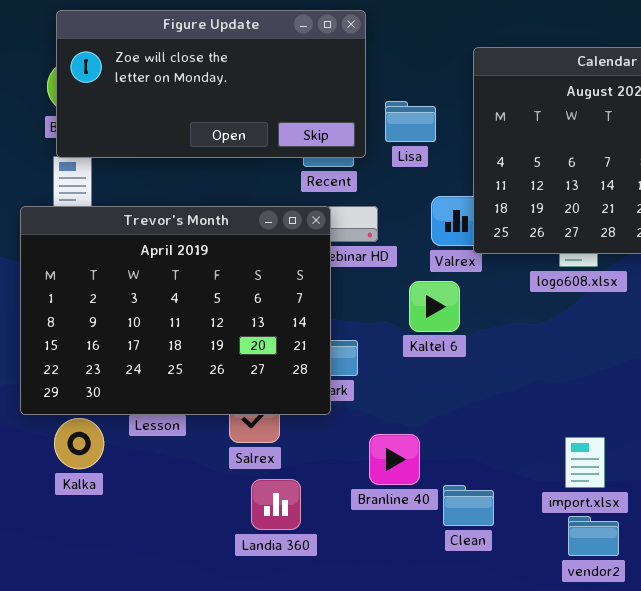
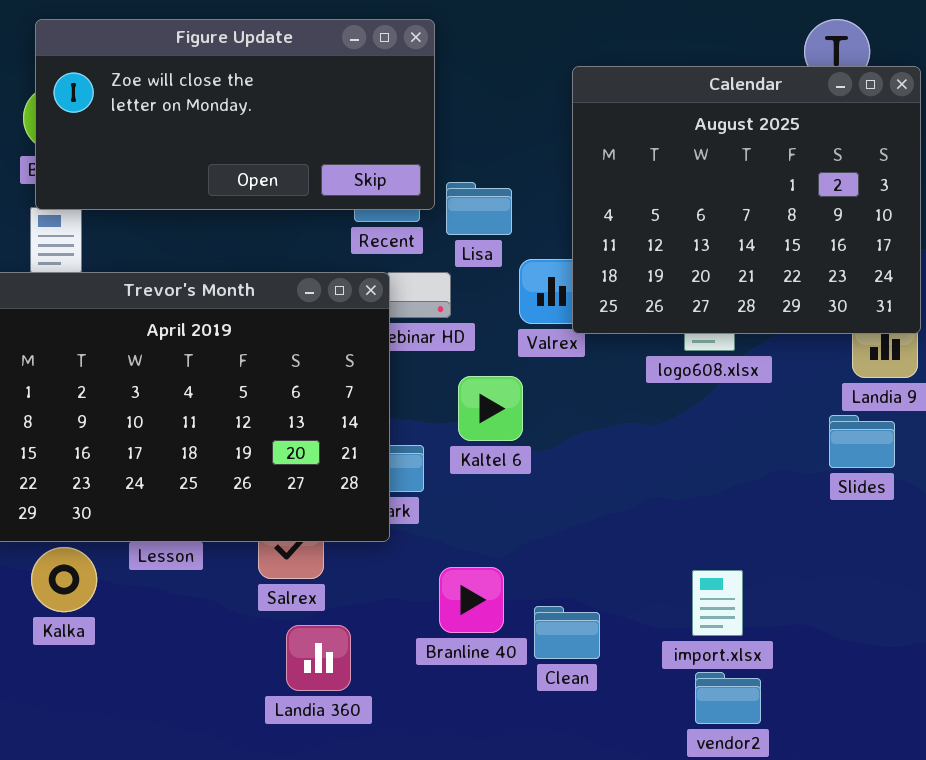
Lisa: [385,101,436,142] -> [446,182,512,235], moved
Kaltel 6: [409,281,460,332] -> [458,376,523,441], moved
Clean: [443,485,494,526] -> [534,606,600,659], moved

